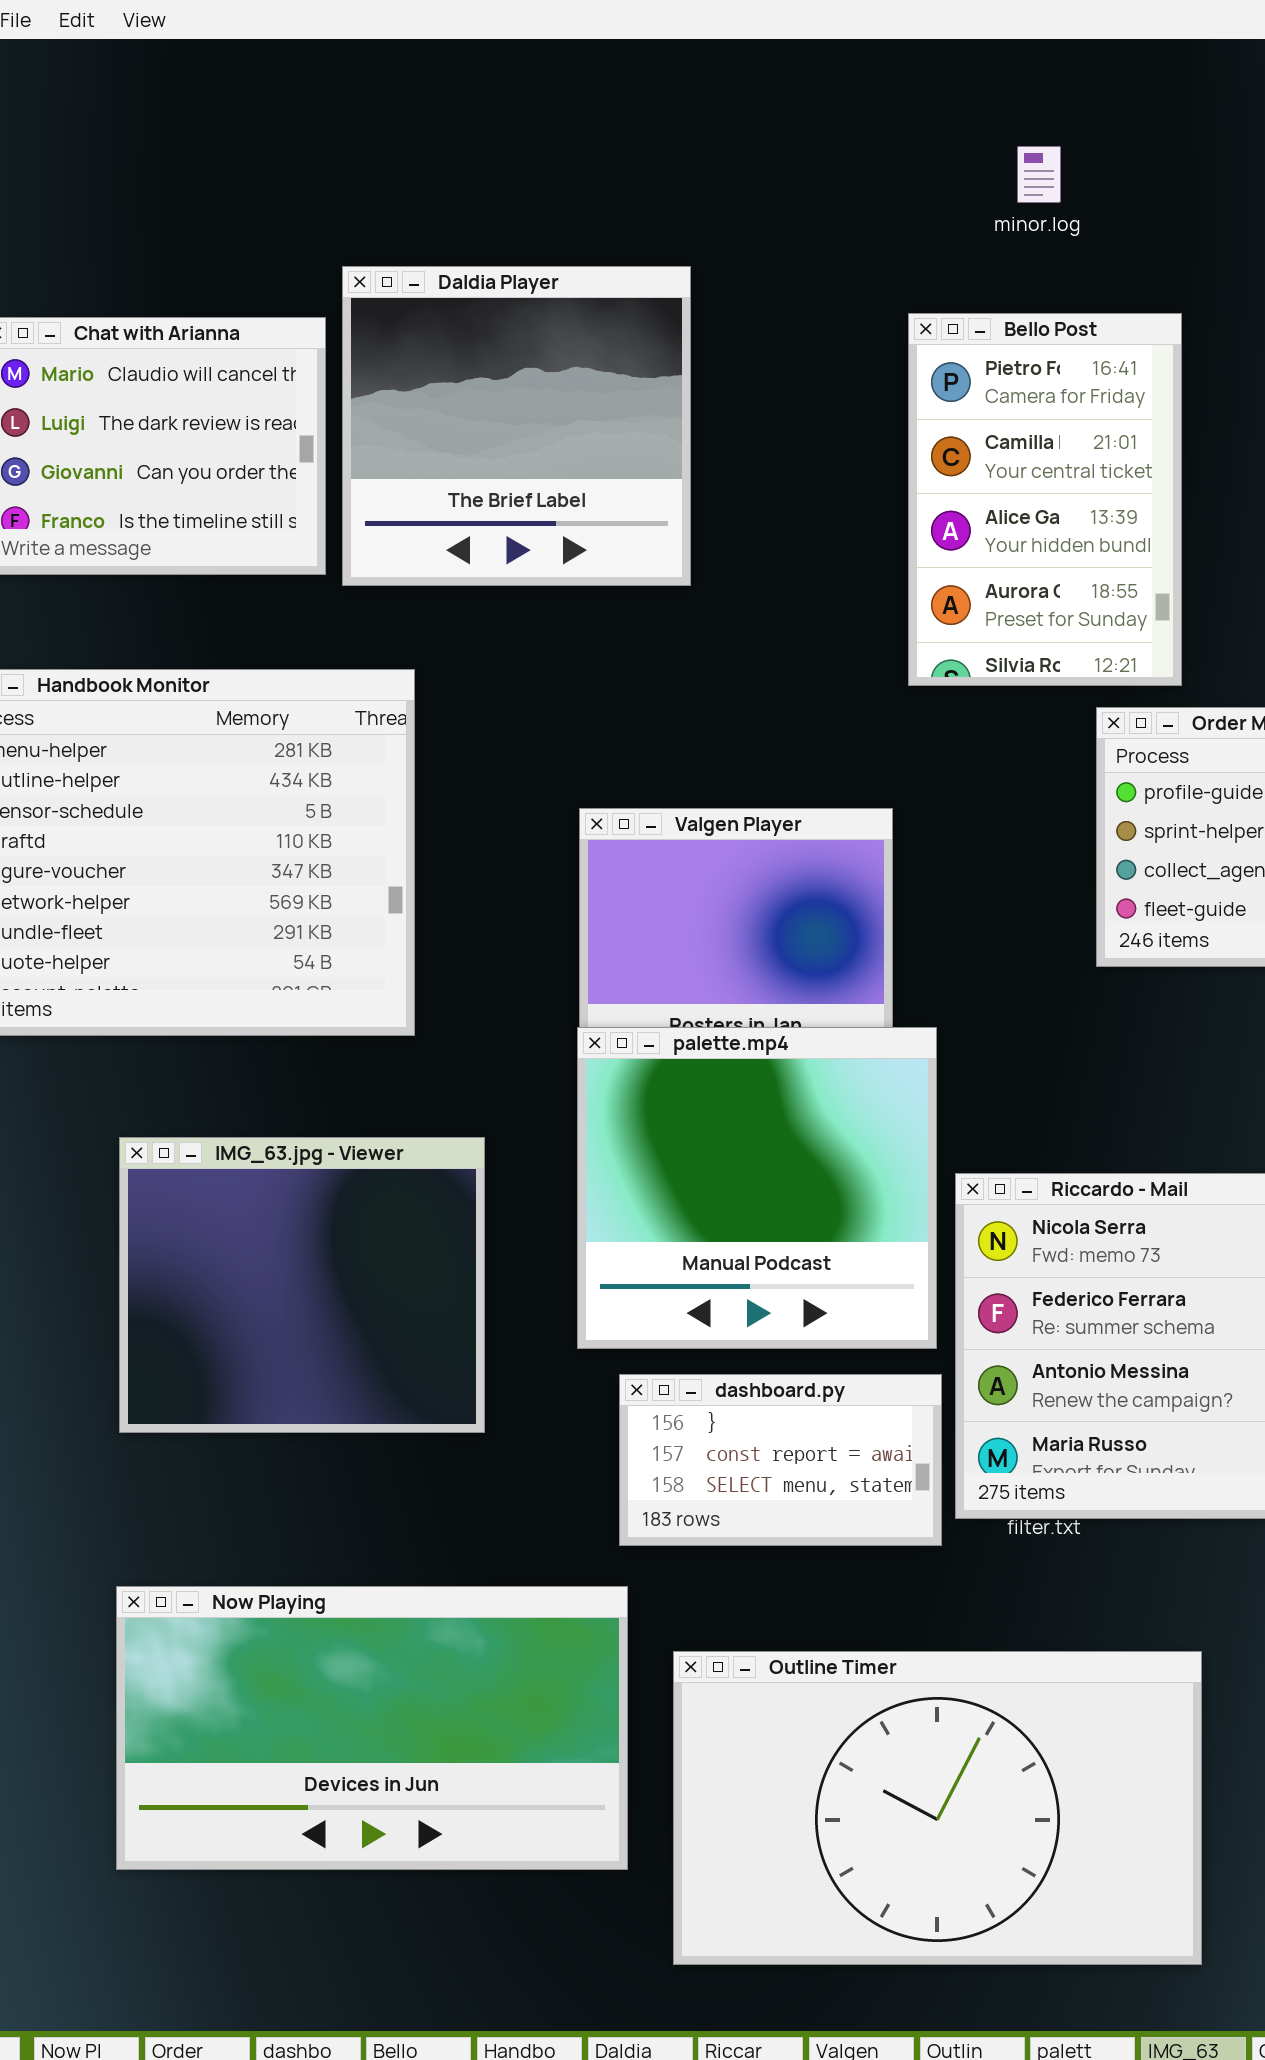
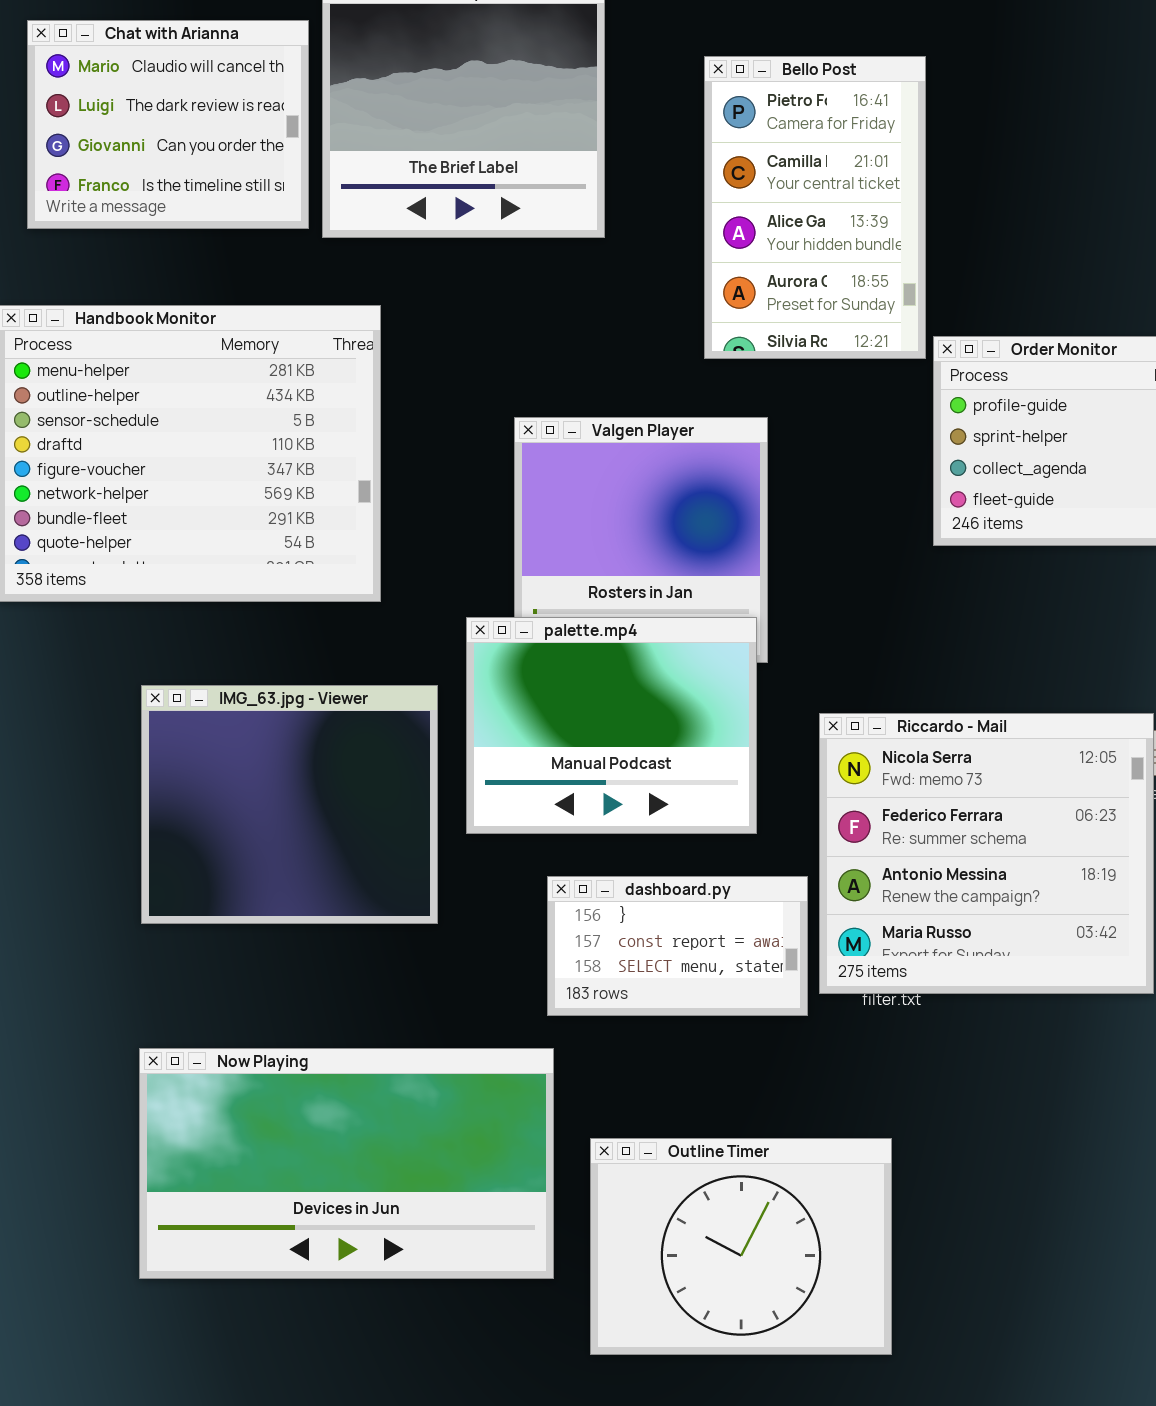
Bello Post: [908,313,1182,686] -> [704,56,926,359], moved
palette.mp4: [577,1027,937,1349] -> [466,617,757,834], moved, resized
Outline Timer: [673,1651,1202,1965] -> [590,1138,892,1355], resized

